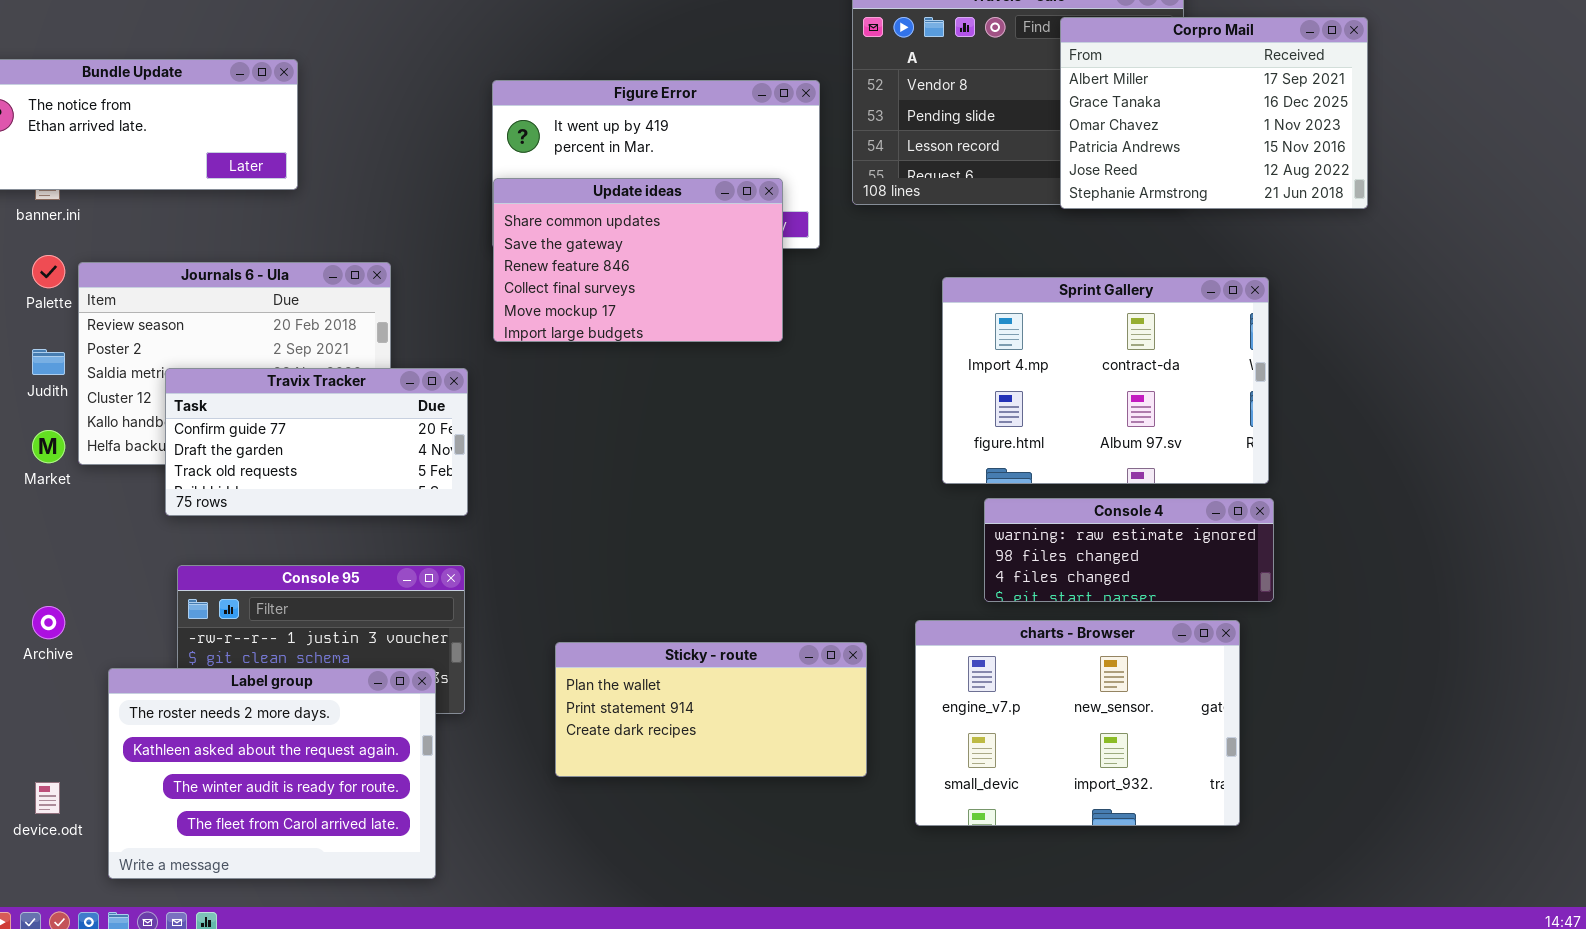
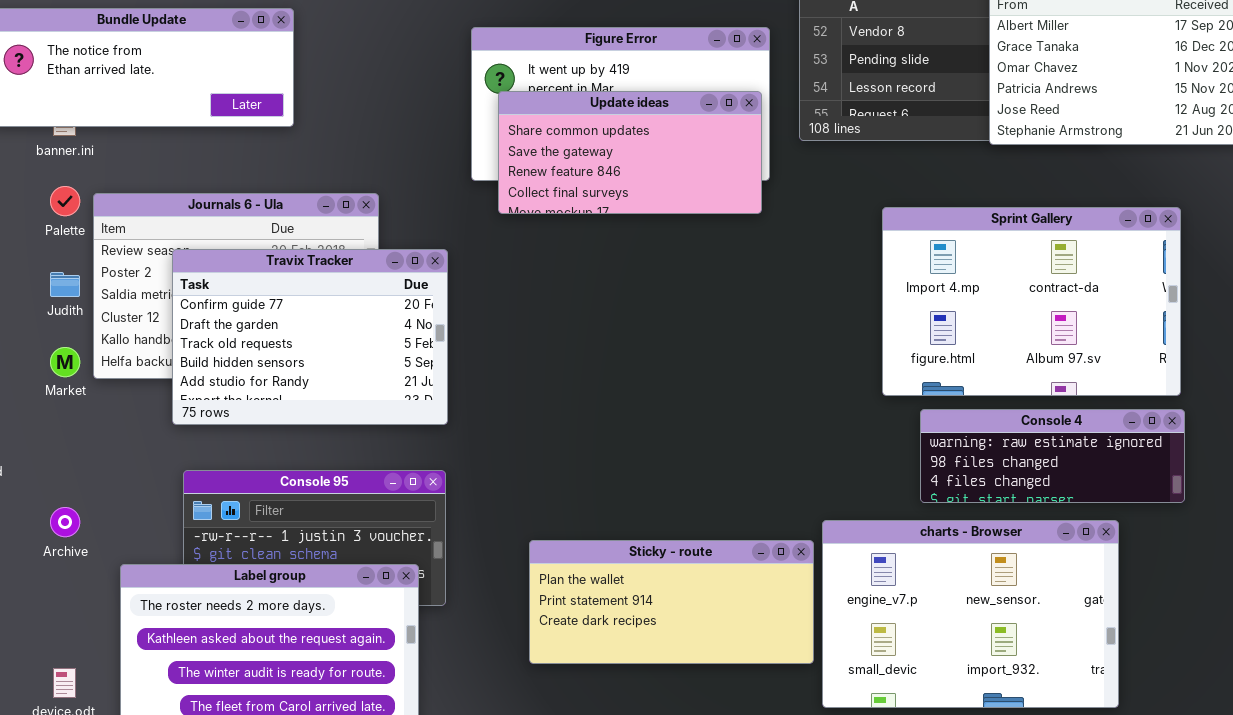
Update ideas: [493,178,783,342] -> [498,91,762,214], moved, resized
Travix Tracker: [165,368,468,516] -> [172,249,448,425], resized
charts - Browser: [915,620,1240,826] -> [822,520,1119,708], moved

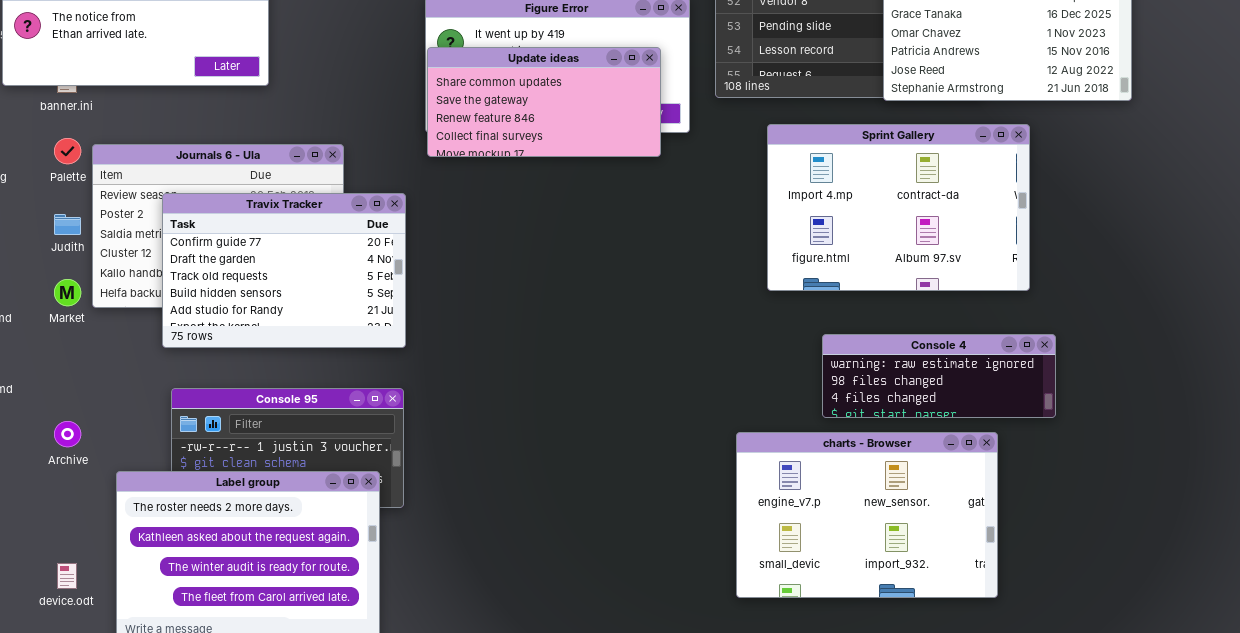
Update ideas: [498,91,762,214] -> [427,47,661,157], moved
Sprint Gallery: [882,207,1181,396] -> [767,124,1030,291], moved
Sticky - route: [529,540,814,664] -> none, closed

